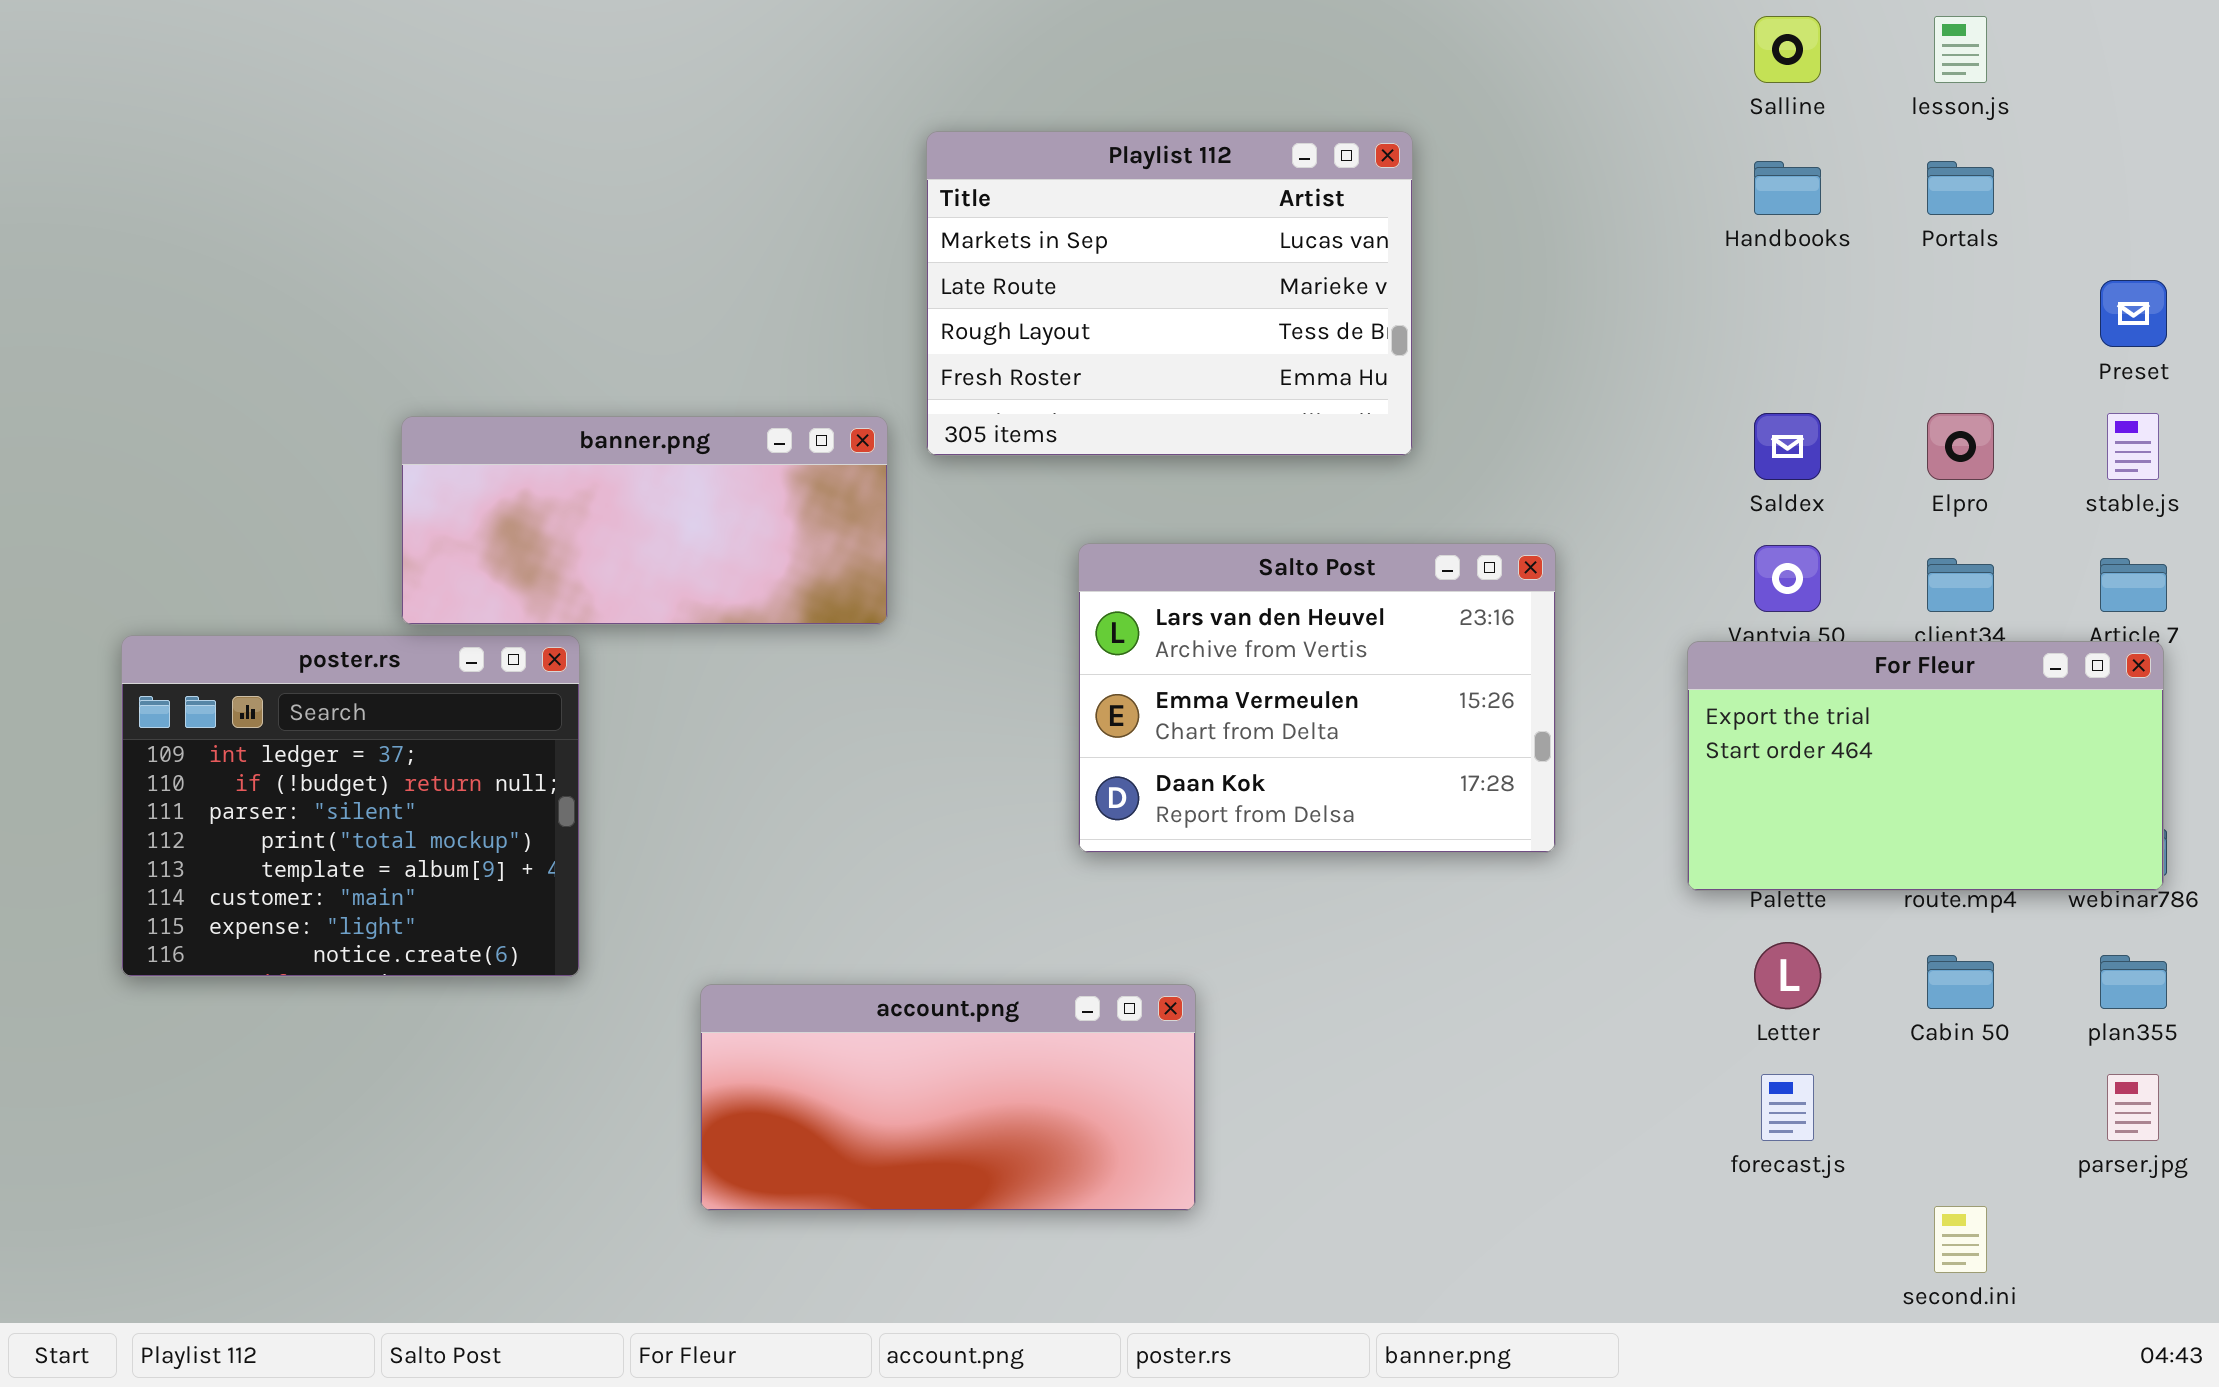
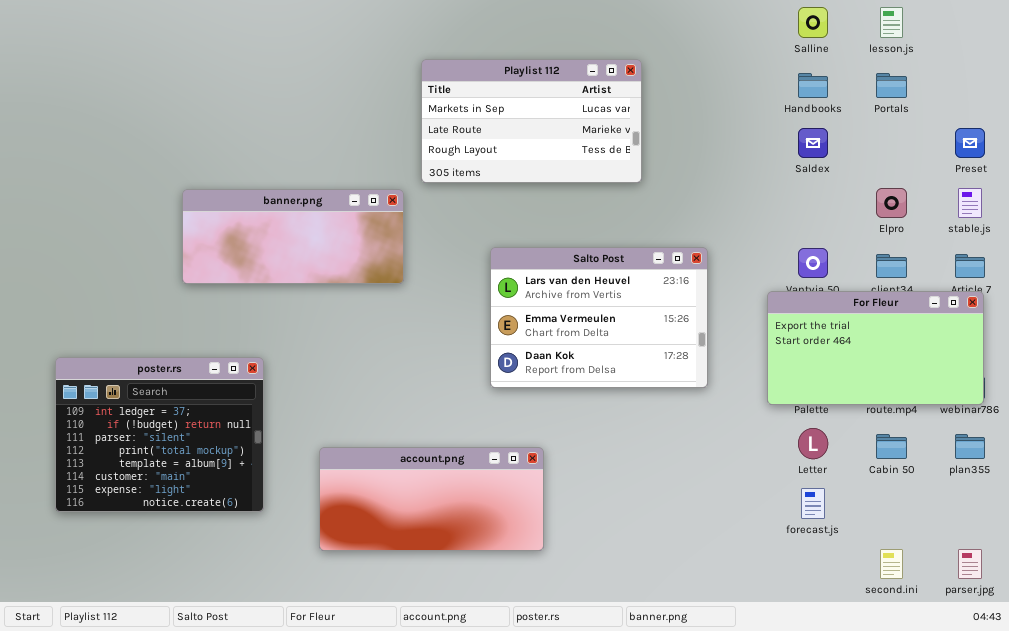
Playlist 112: [926,131,1413,456] -> [421,59,642,183], resized
Saldex: [1754,413,1821,480] -> [798,128,828,158], moved
poster.rs: [121,635,580,977] -> [55,357,264,512], moved
parser.jpg: [2107,1074,2159,1141] -> [958,549,982,579], moved

